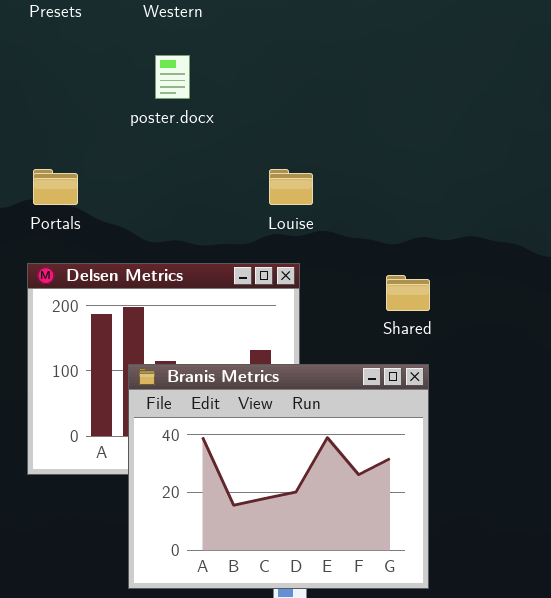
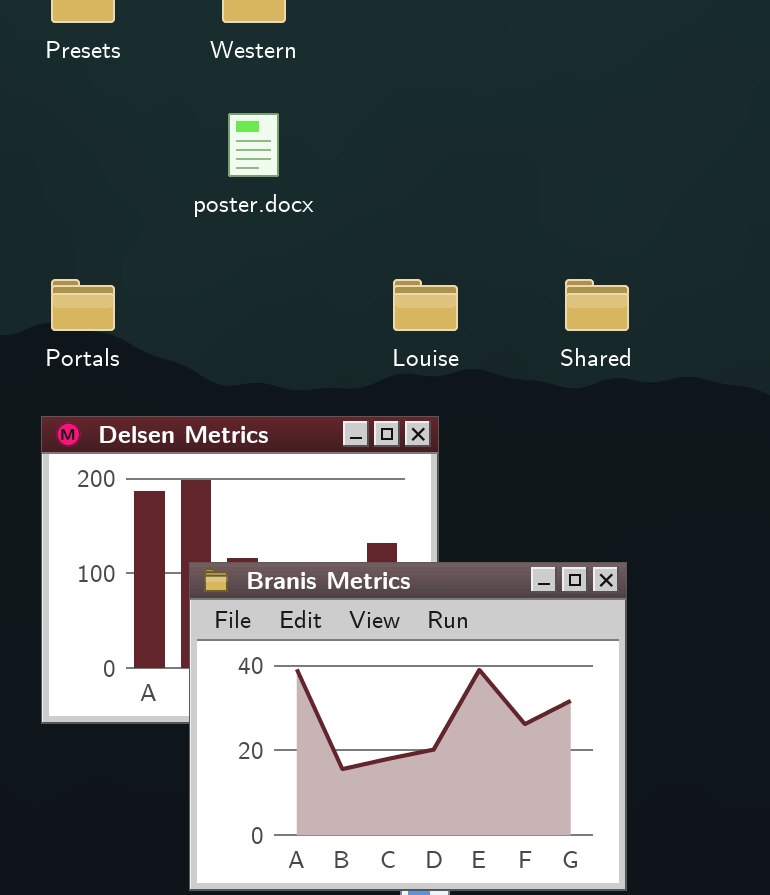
Shared: [386,275,430,311] -> [565,279,629,331], moved

